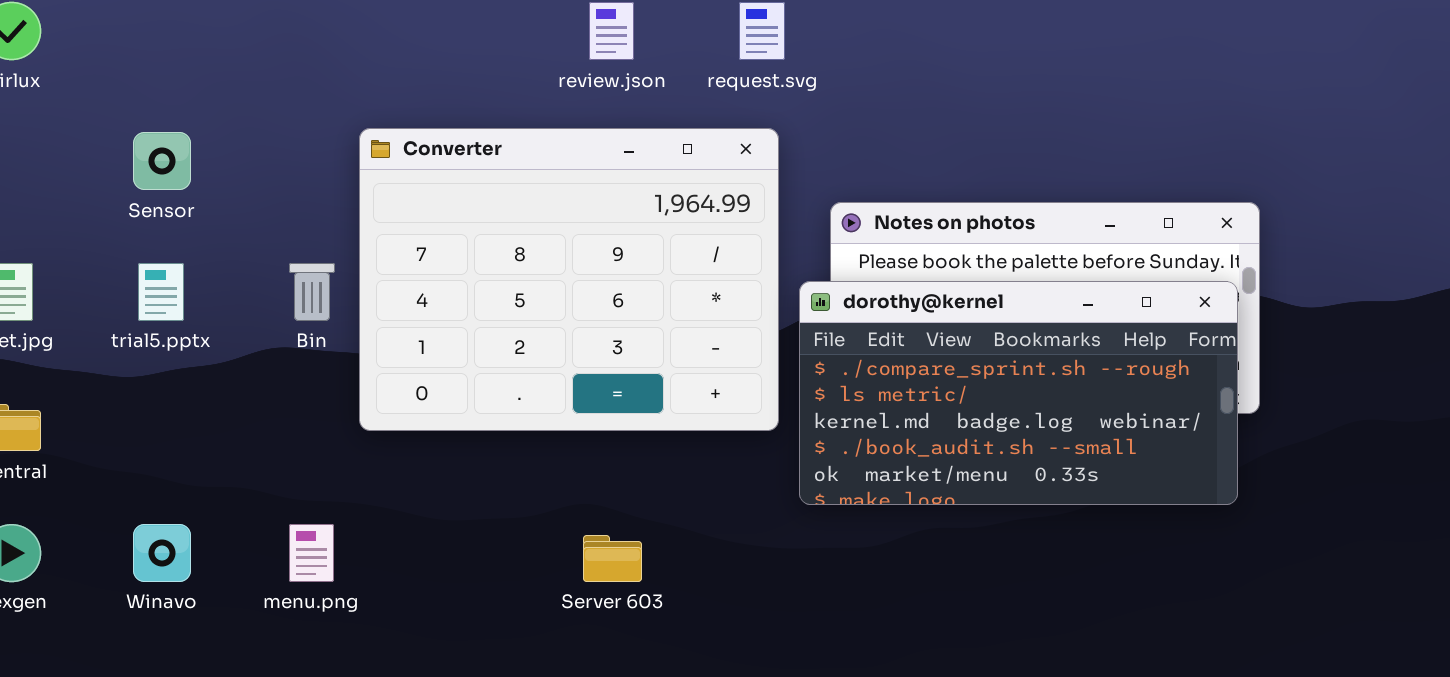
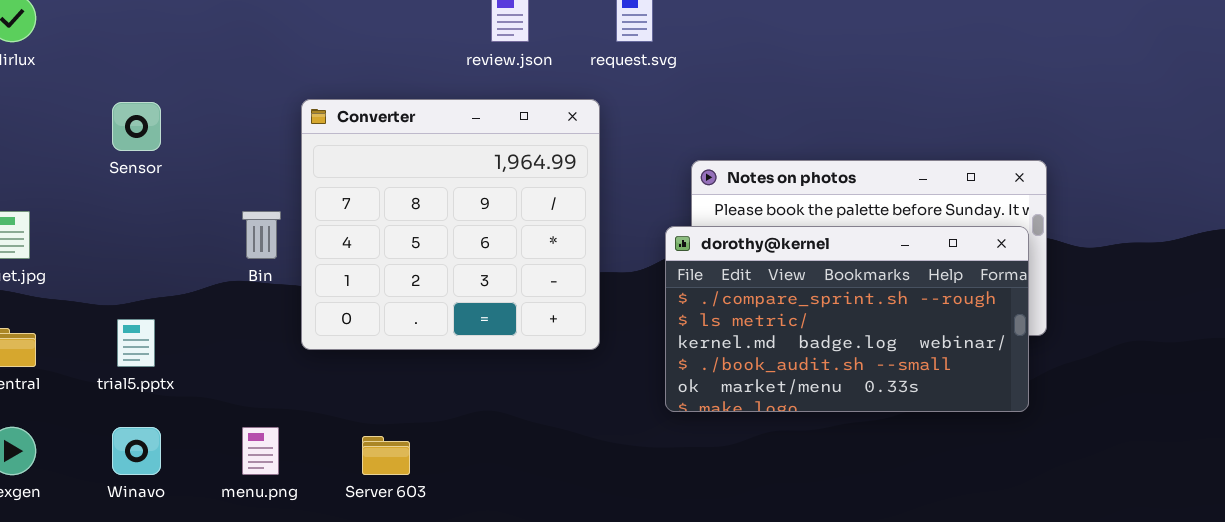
Converter: [359,128,779,431] -> [301,99,600,350], resized
trial5.pptx: [138,263,184,321] -> [117,319,155,367], moved
Server 603: [583,535,642,582] -> [362,436,410,475], moved

